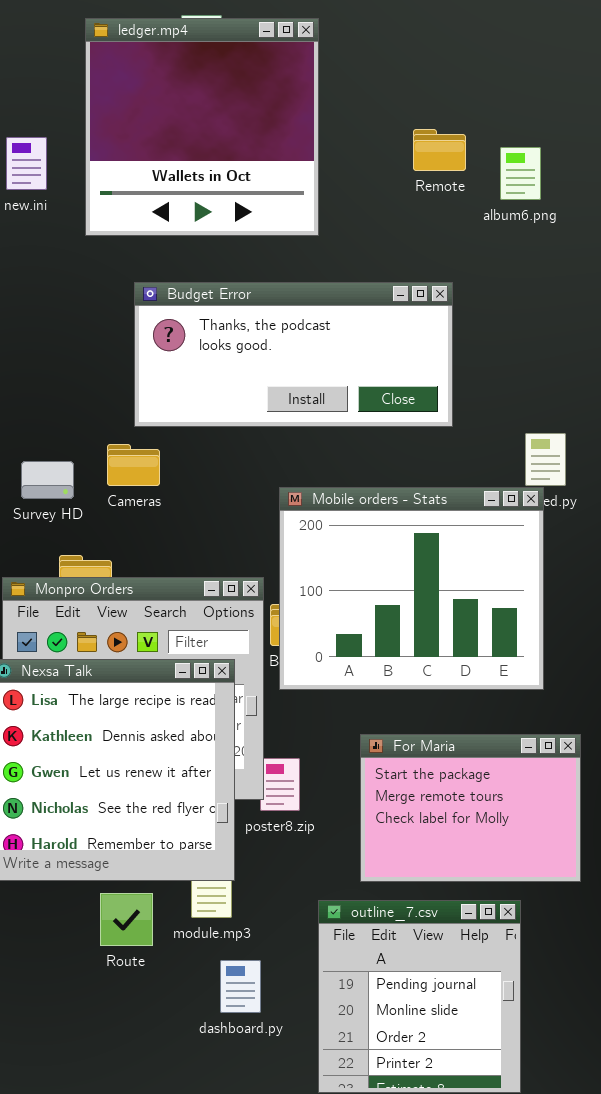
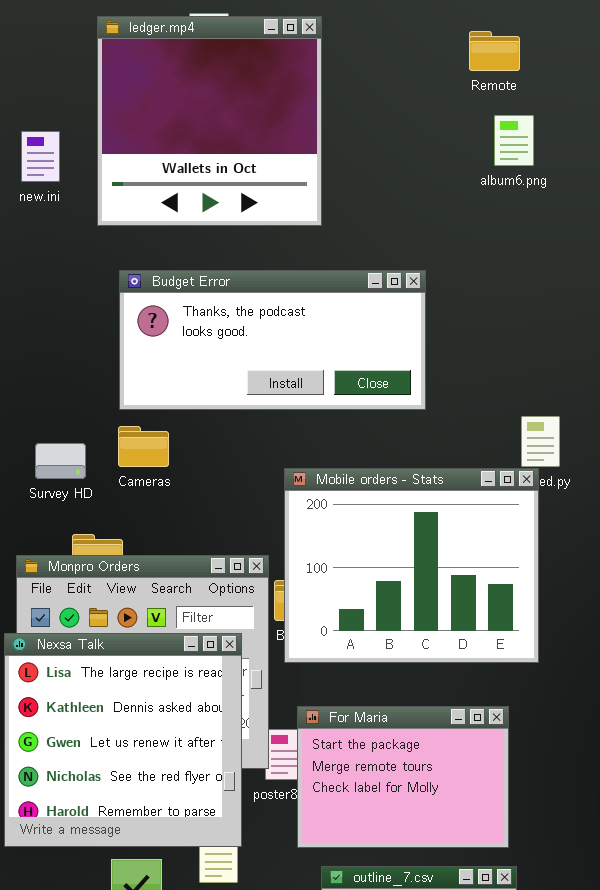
Remote: [413,129,466,171] -> [469,31,520,71], moved
album6.png: [500,147,541,200] -> [494,115,534,166], moved
Budget Error: [134,282,453,427] -> [119,270,426,410], moved
For Maria: [360,734,581,882] -> [297,706,509,848], moved

